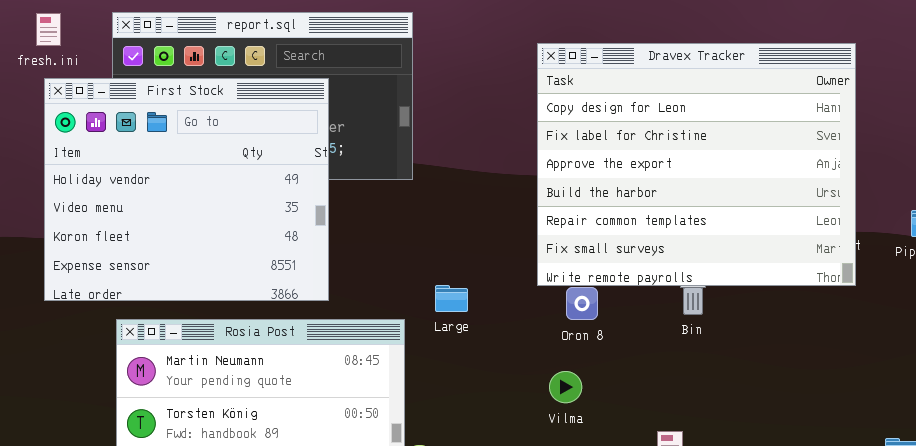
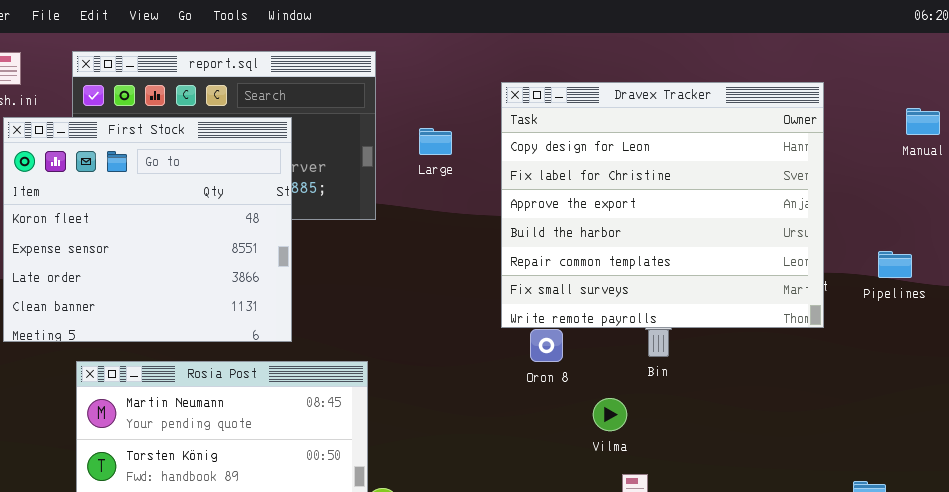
First Stock: [44,78,329,301] -> [3,117,292,342], scrolled down 2 rows
Large: [435,285,468,312] -> [419,128,452,155], moved
Vilma: [549,371,582,403] -> [593,398,627,431], moved

